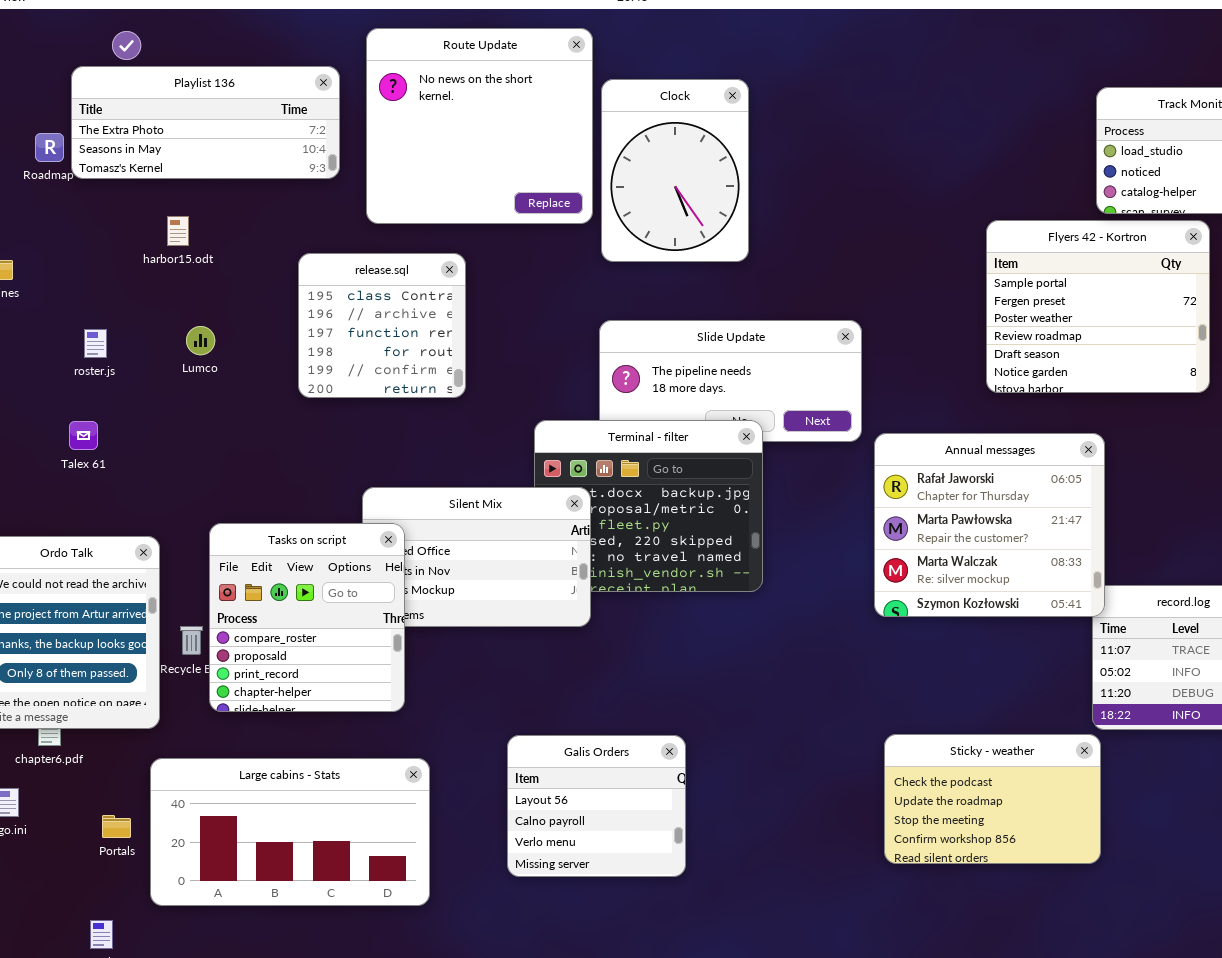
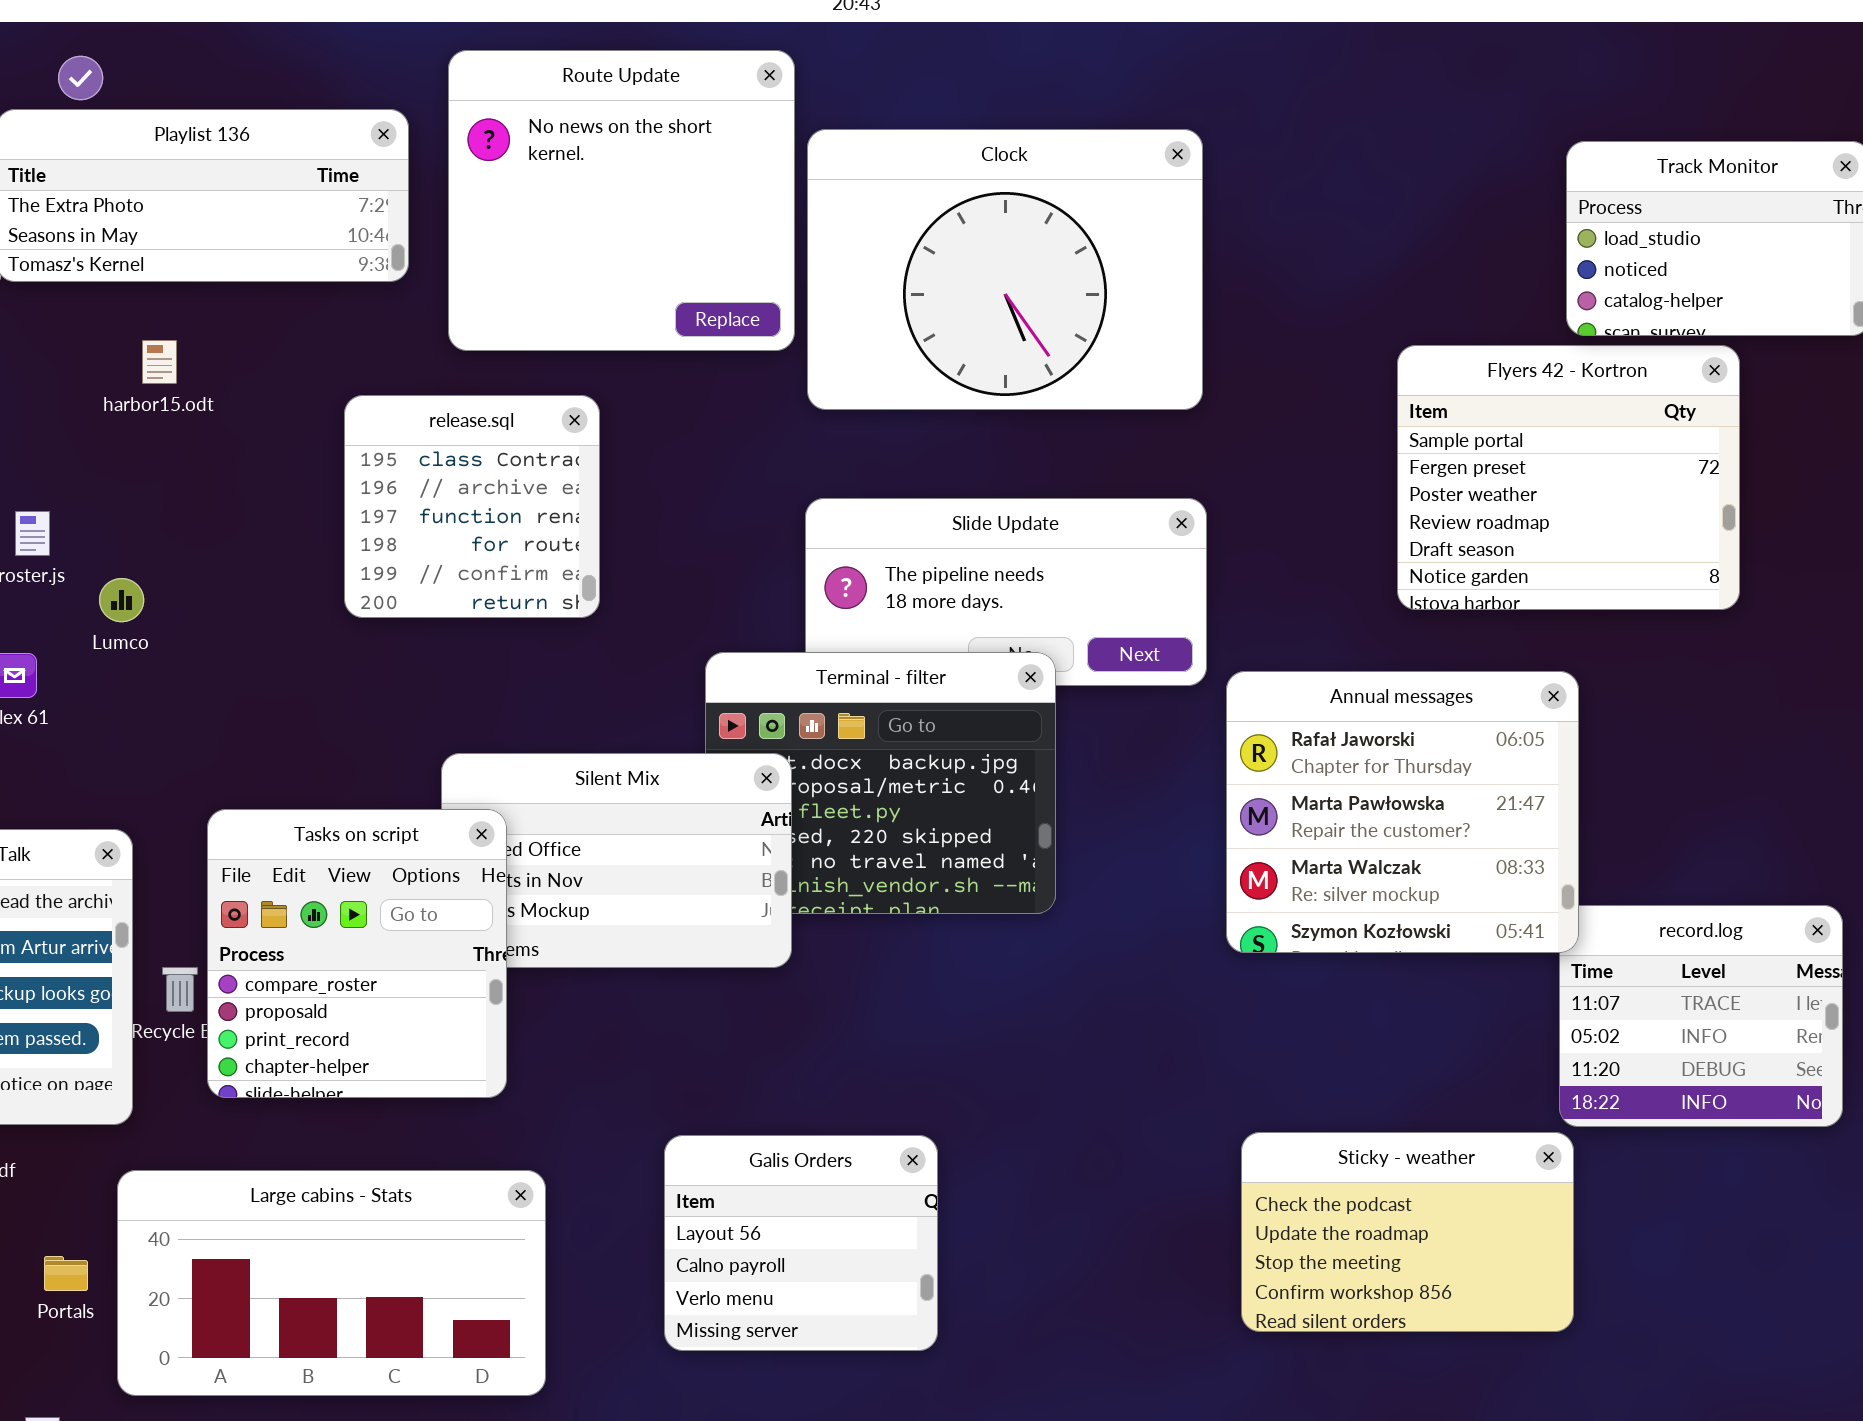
Clock: [601,79,749,262] -> [807,129,1203,410], resized
Lumco: [186,326,215,355] -> [99,578,144,622], moved

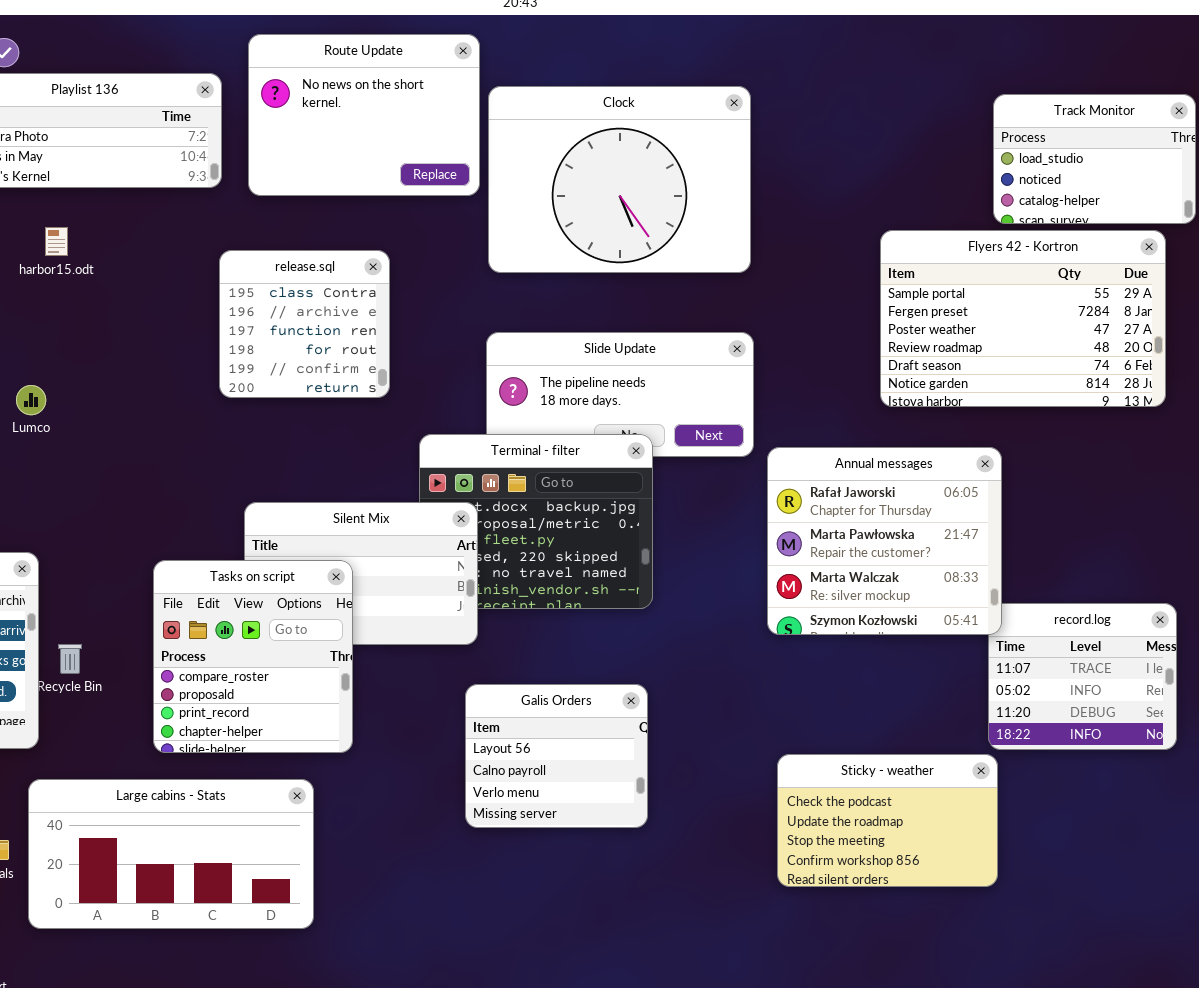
Route Update: [448,50,795,351] -> [248,34,480,196], resized
Flyers 42 - Kortron: [1397,345,1740,610] -> [880,230,1166,407], resized
release.sql: [344,395,600,618] -> [219,250,390,398], moved
Tasks on script: [207,809,507,1098] -> [153,560,353,753], moved
Galis Orders: [664,1135,938,1351] -> [465,684,648,828], moved

